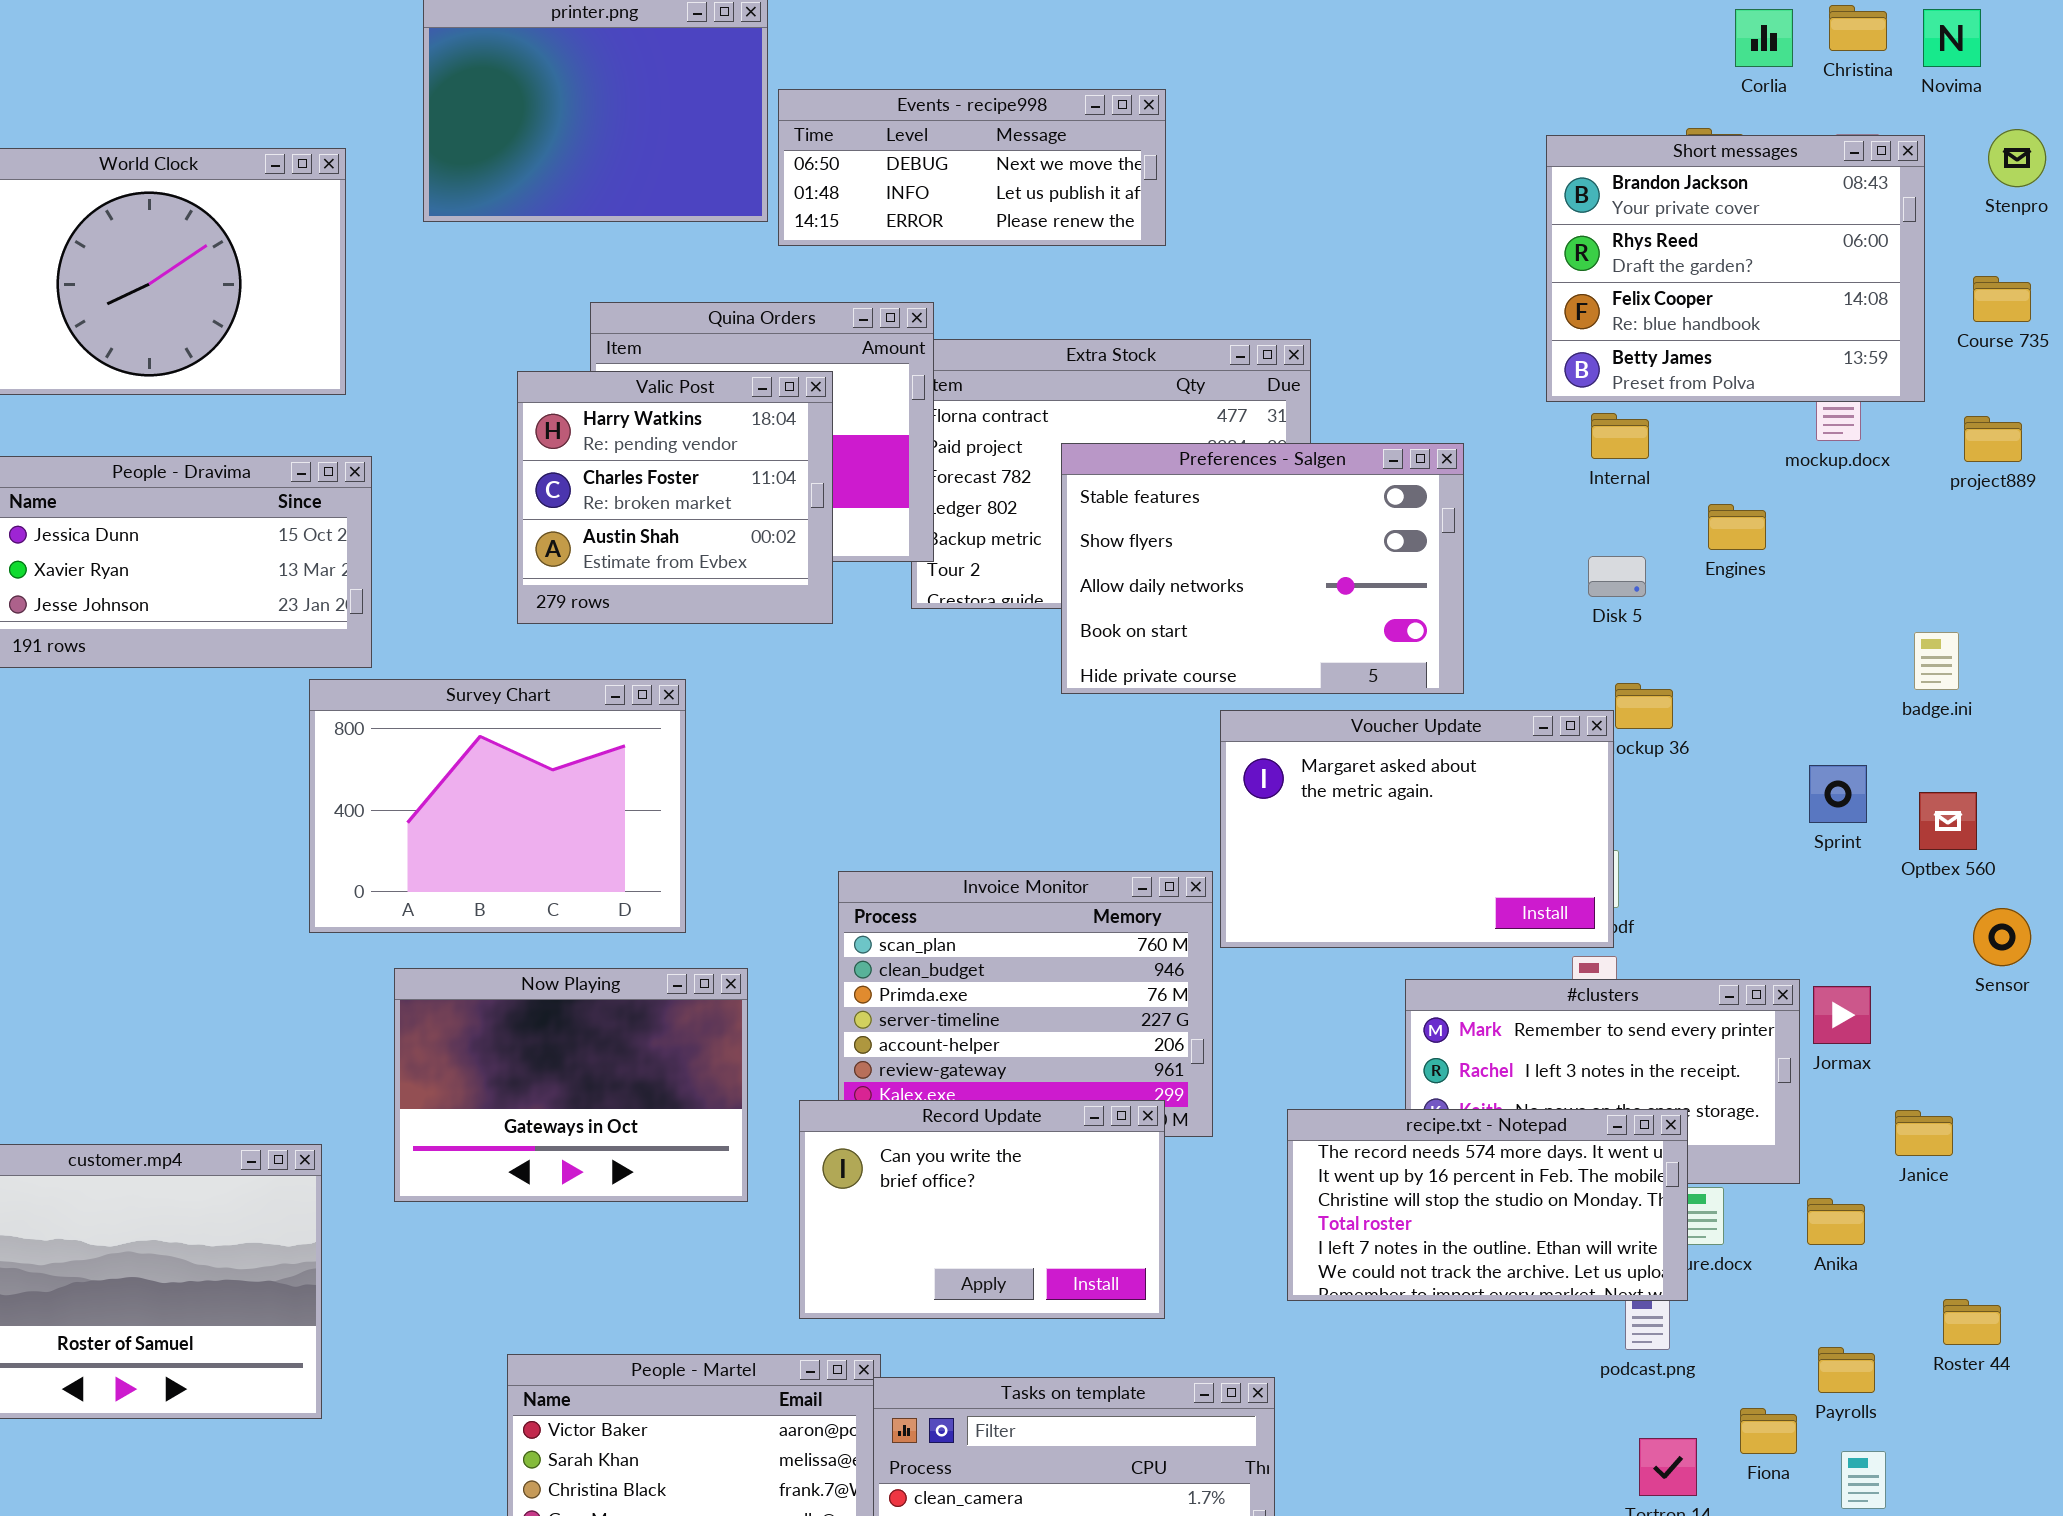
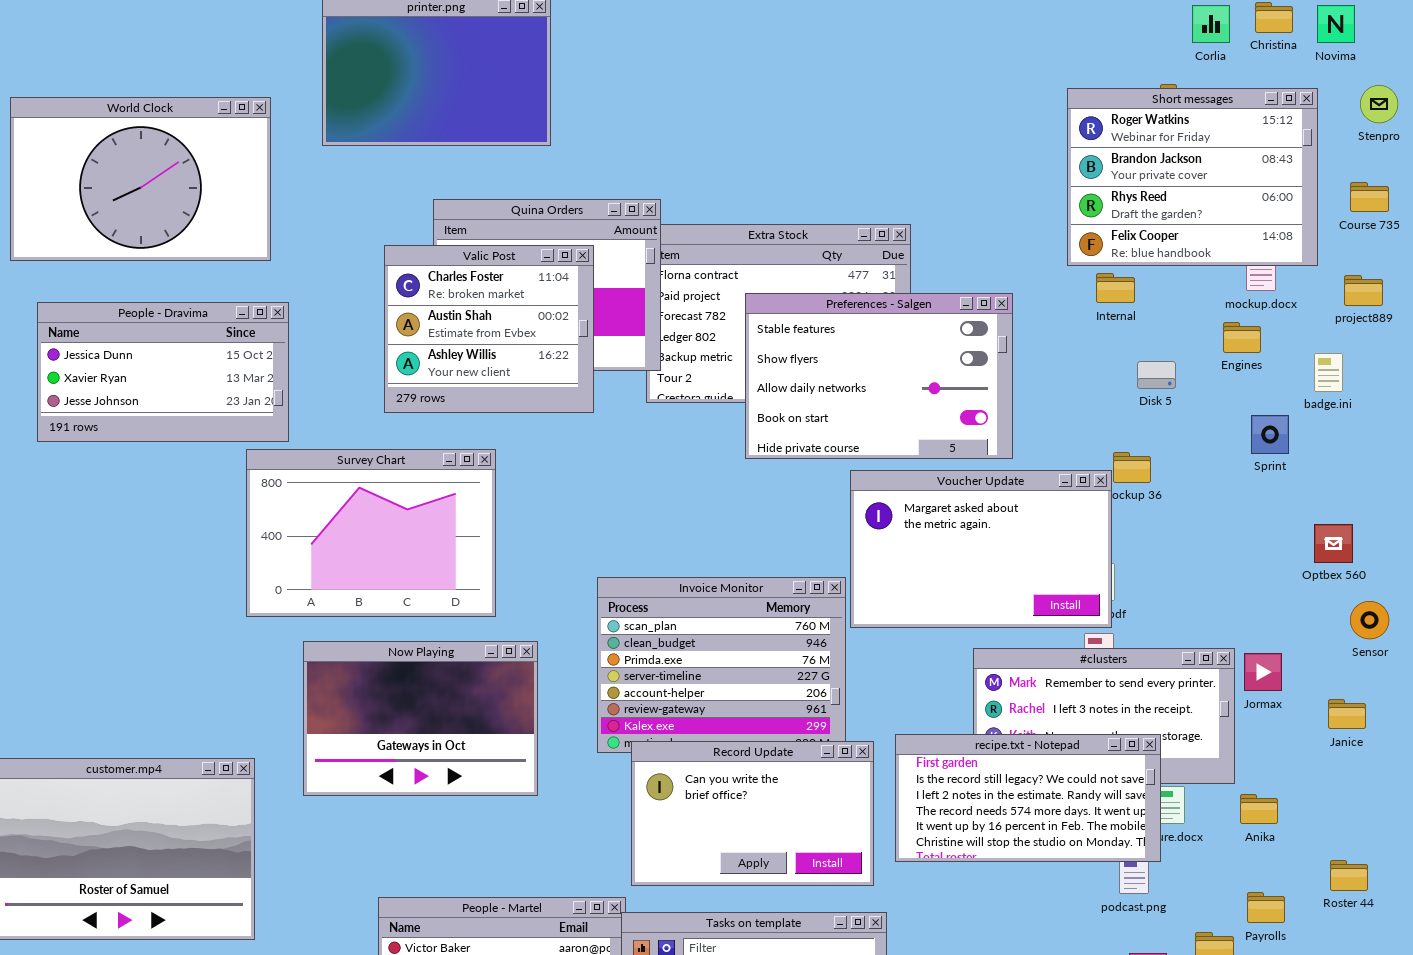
Events - recipe998: [778,89,1166,246] -> none, closed
Short messages: [1546,135,1925,402] -> [1067,88,1318,266], scrolled up 1 row
Valic Post: [517,371,833,624] -> [384,245,594,413], scrolled down 1 row
Engines: [1708,504,1766,550] -> [1223,322,1261,353], moved
Disk 5: [1588,556,1646,597] -> [1137,361,1176,389], moved
badge.ini: [1914,632,1959,690] -> [1314,353,1343,392], moved
Sprint: [1809,765,1867,823] -> [1251,415,1289,454], moved
Record Update: [799,1100,1165,1319] -> [631,741,874,886], moved
recipe.txt - Notepad: [1287,1109,1688,1301] -> [895,734,1161,862], scrolled up 3 rows
Janice: [1895,1110,1953,1156] -> [1328,699,1366,729], moved

